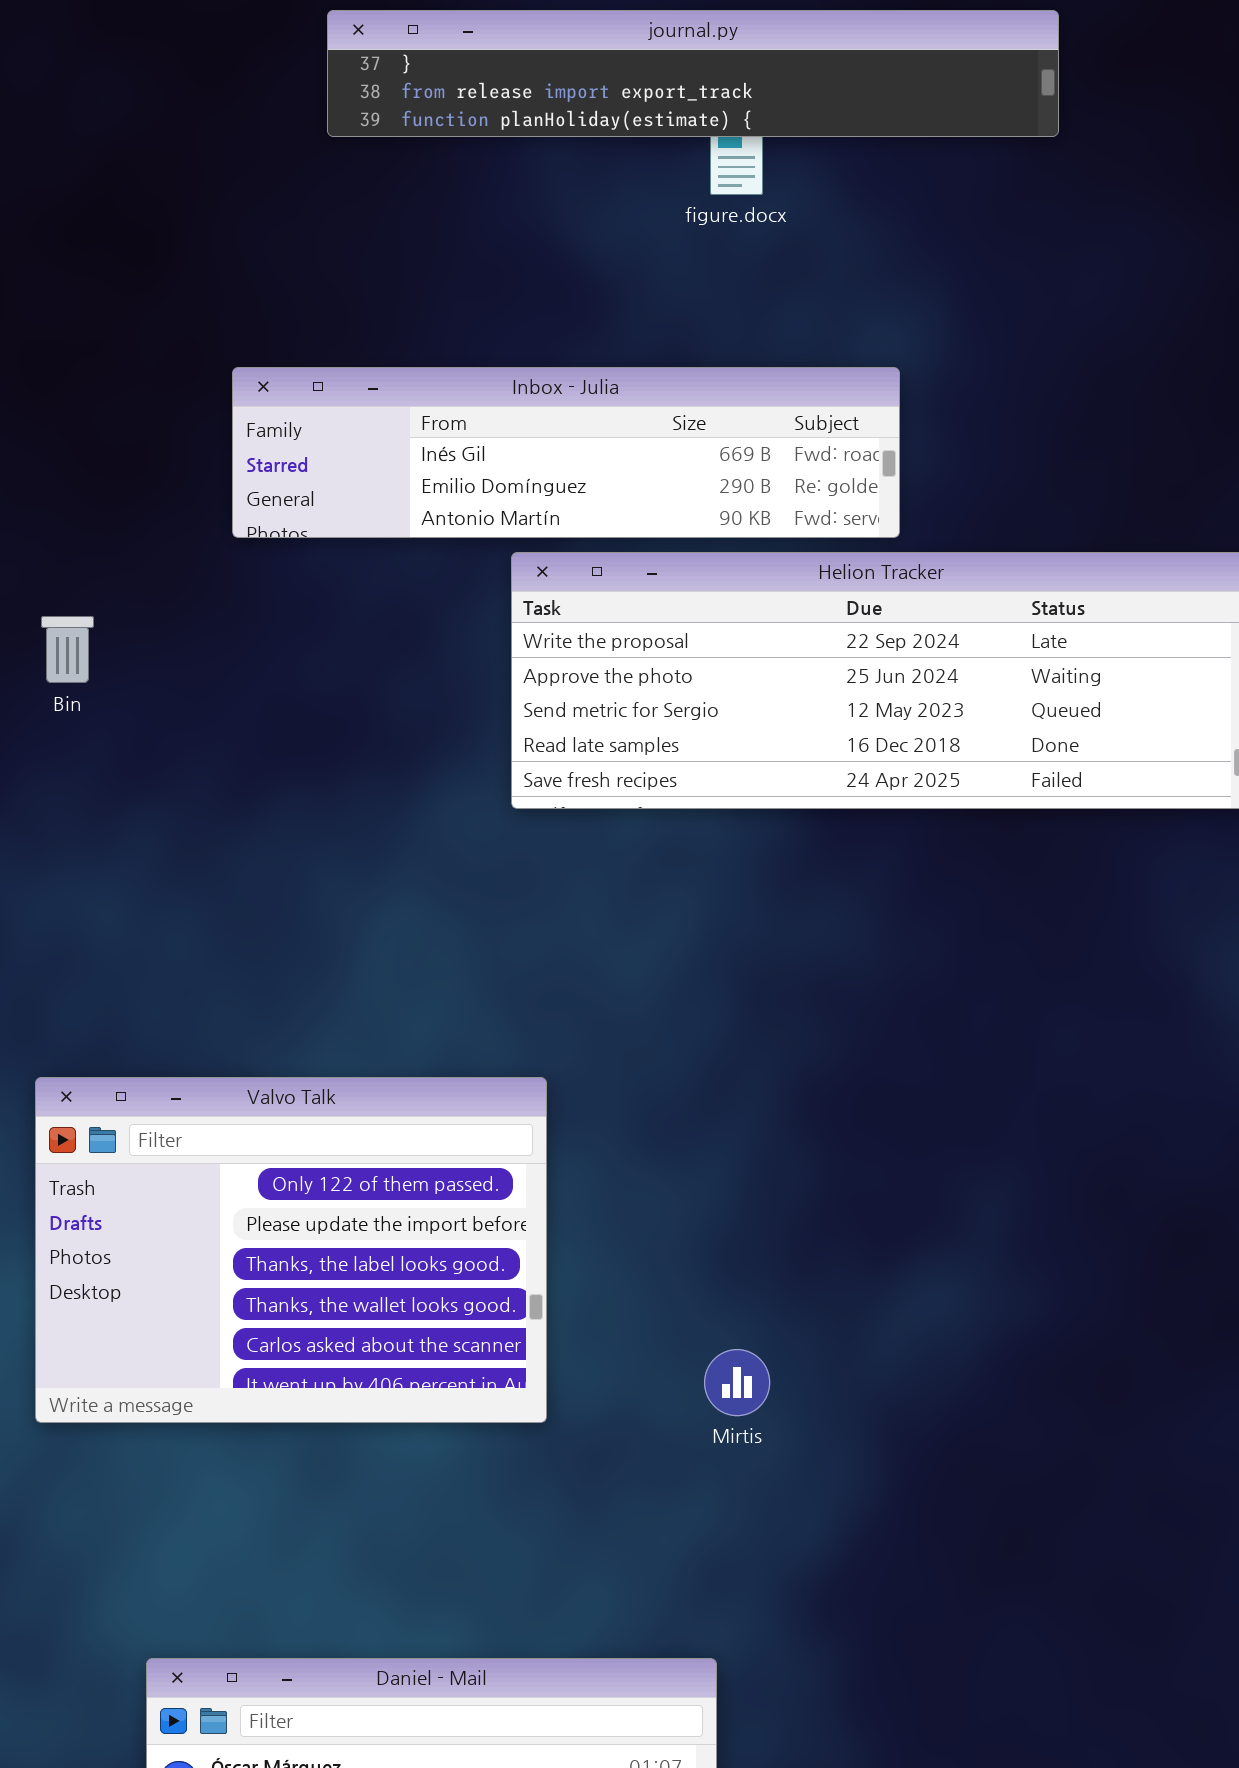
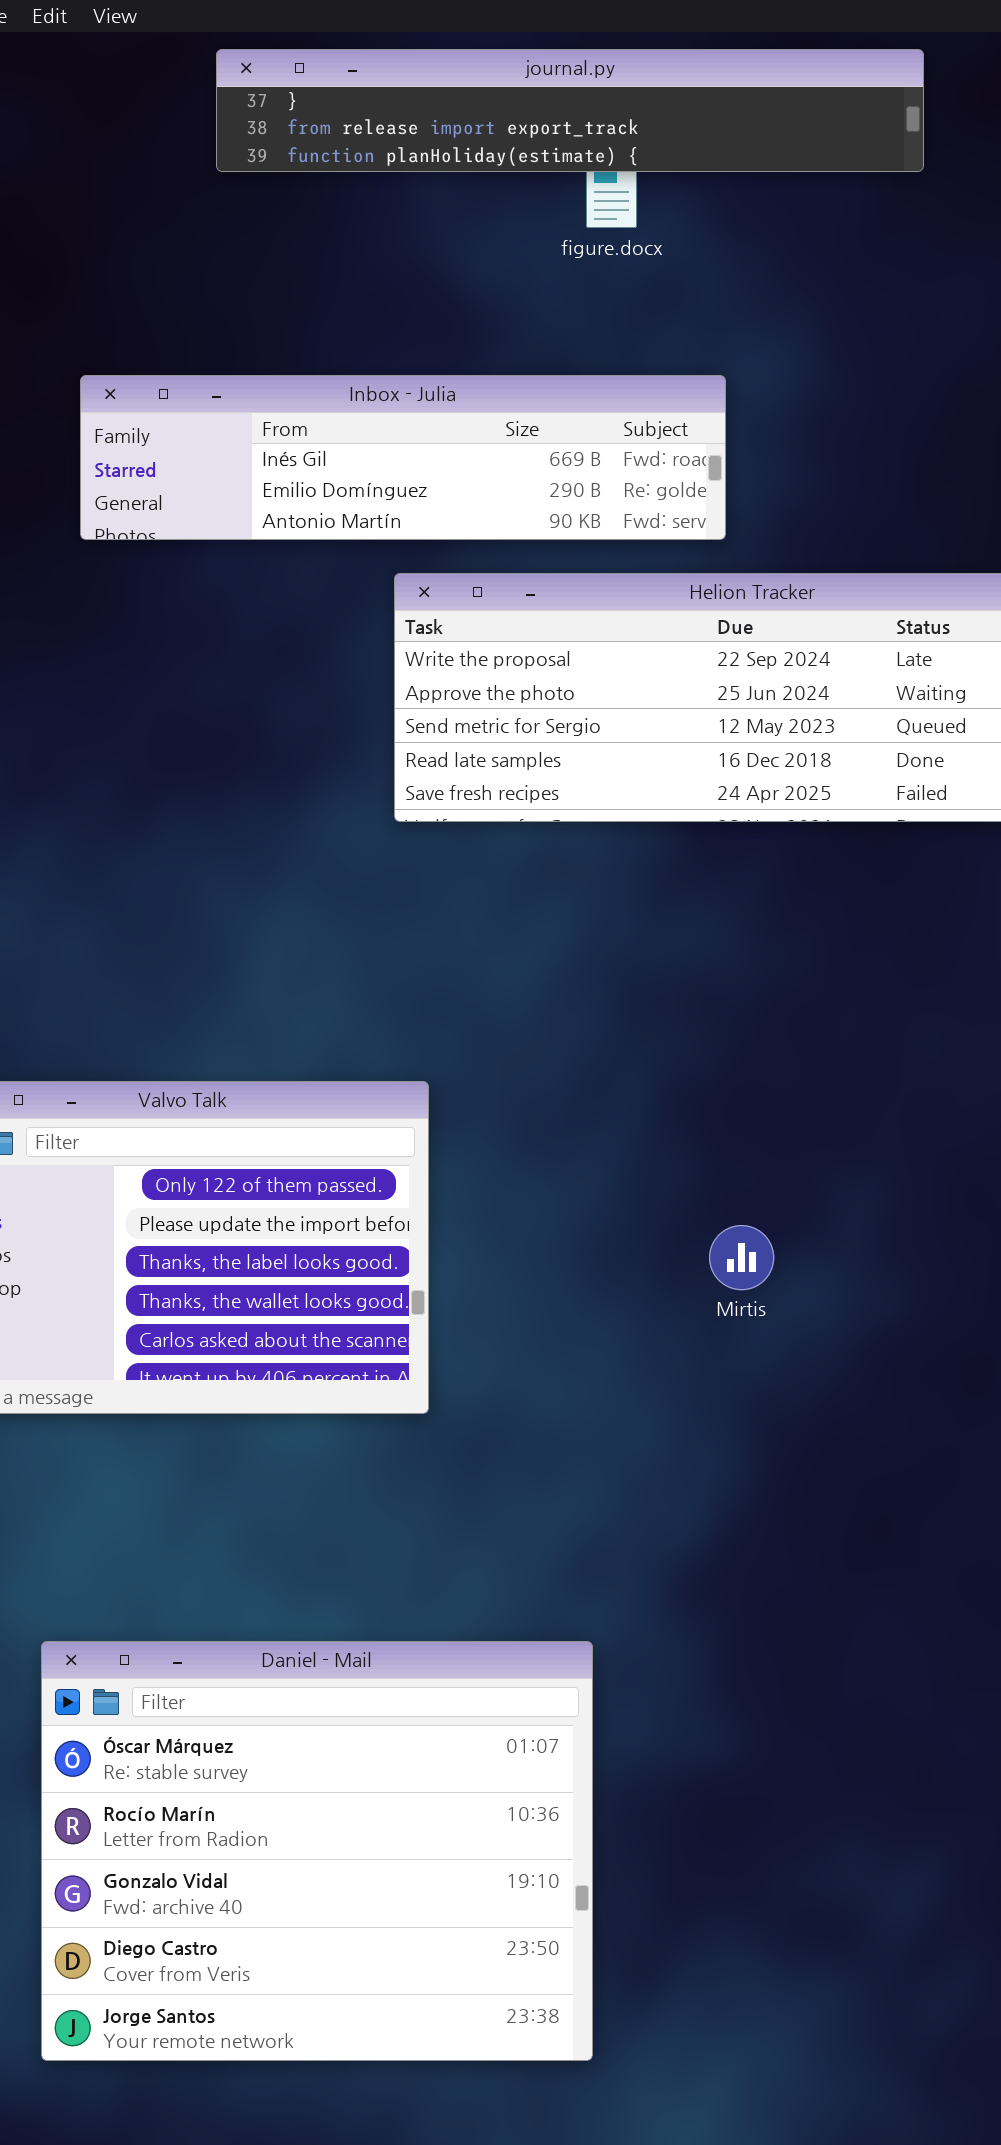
Inbox - Julia: [232,367,900,538] -> [80,375,726,540], moved
Mirtis: [704,1349,770,1416] -> [709,1225,774,1290], moved

